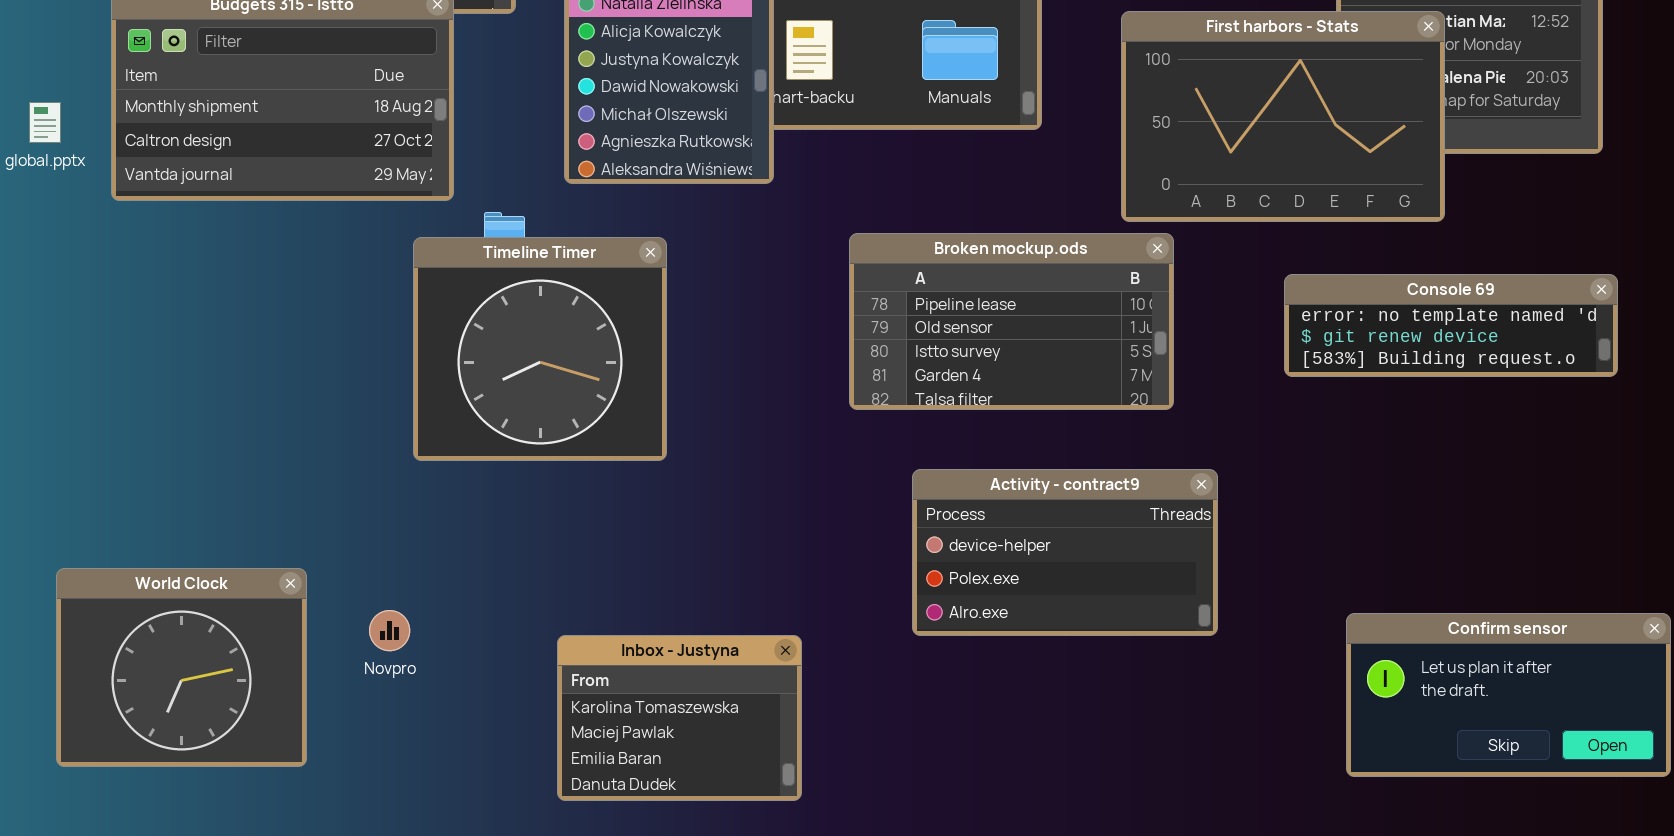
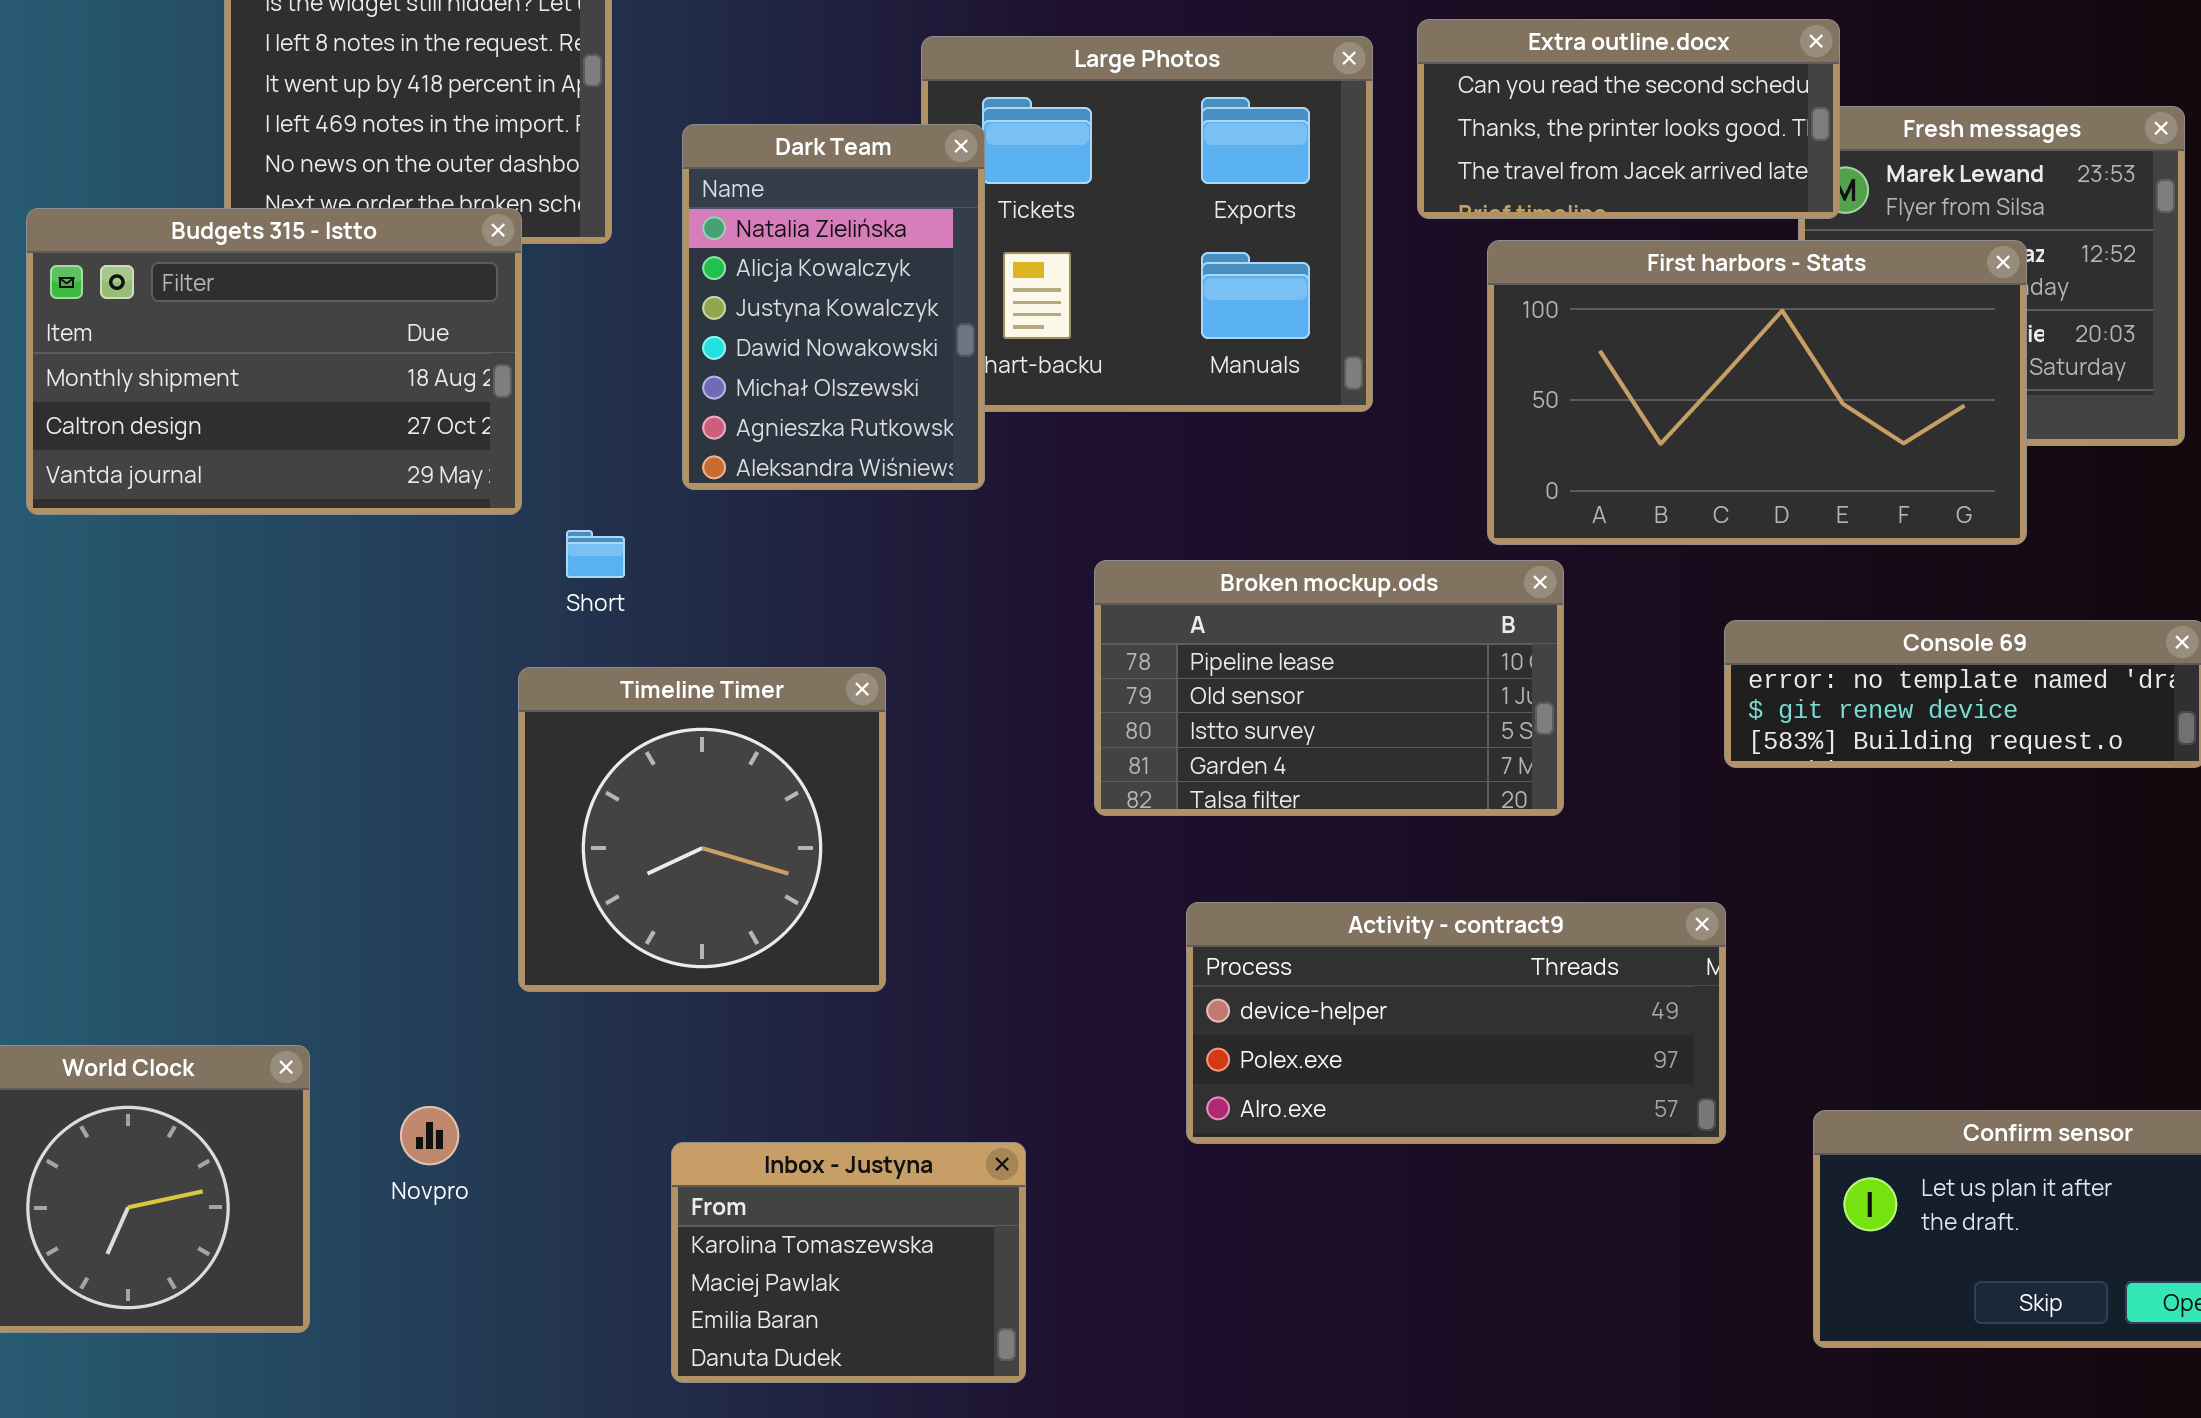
First harbors - Stats: [1121,11,1445,222] -> [1487,240,2027,545], resized
Timeline Timer: [413,237,667,461] -> [518,667,886,992], moved
Activity - contract9: [912,469,1218,636] -> [1186,902,1726,1144], resized

